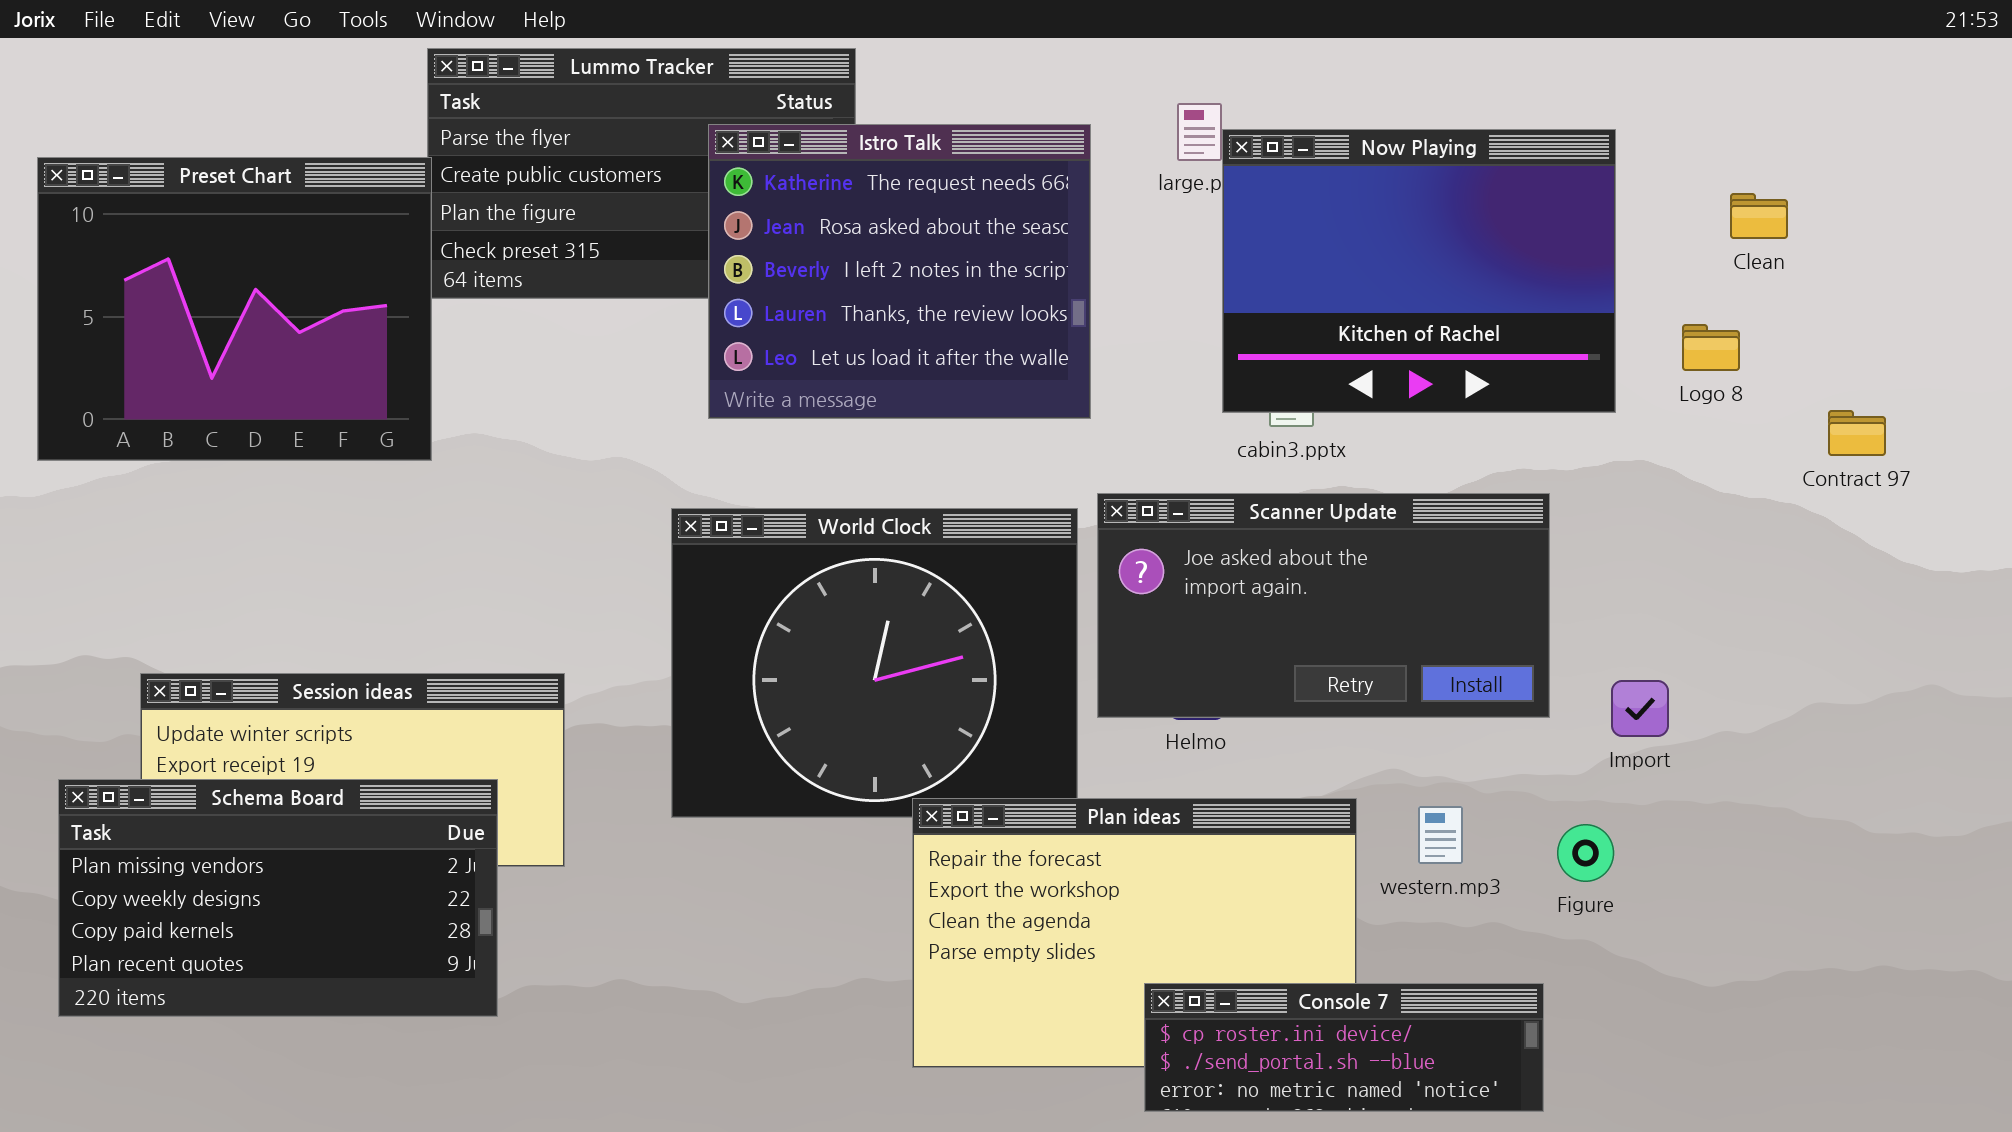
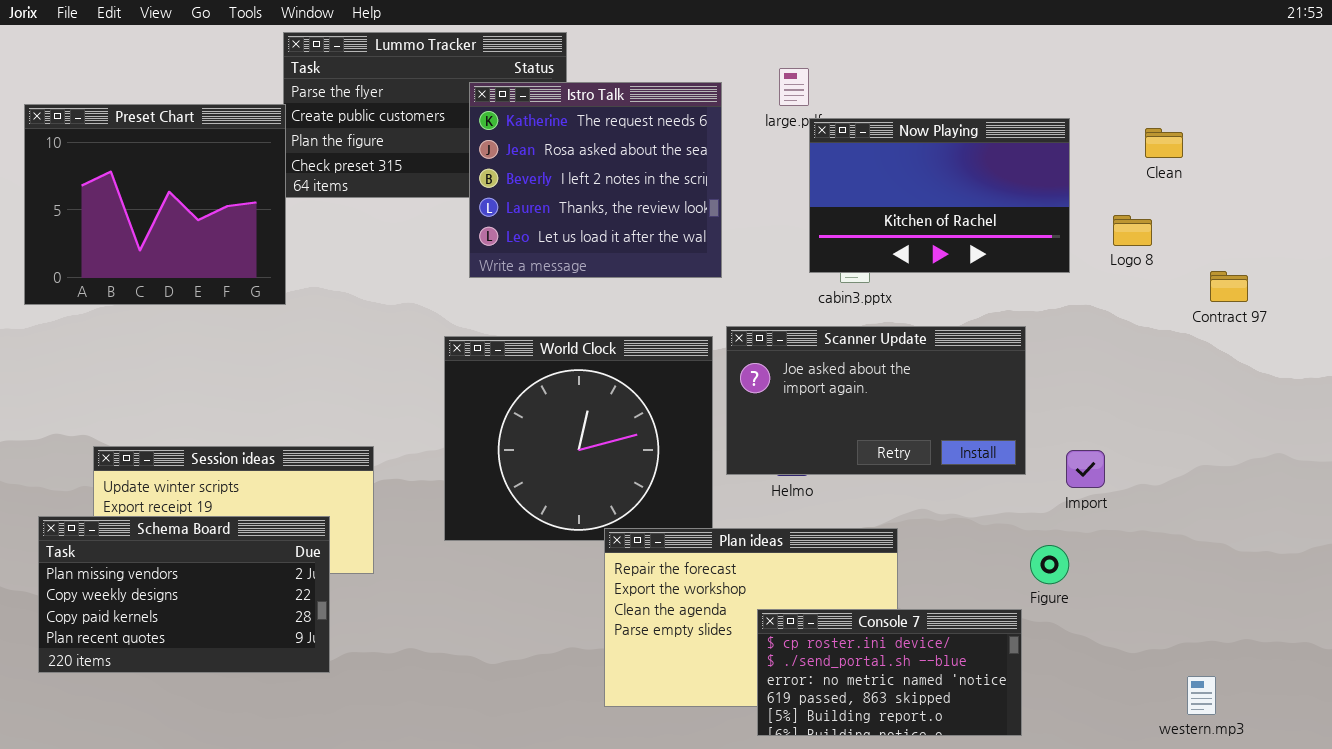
Now Playing: [1222,129,1616,413] -> [809,118,1070,273], resized
western.mp3: [1418,806,1463,864] -> [1187,676,1216,715], moved
Console 7: [1144,983,1544,1112] -> [757,609,1022,736], resized

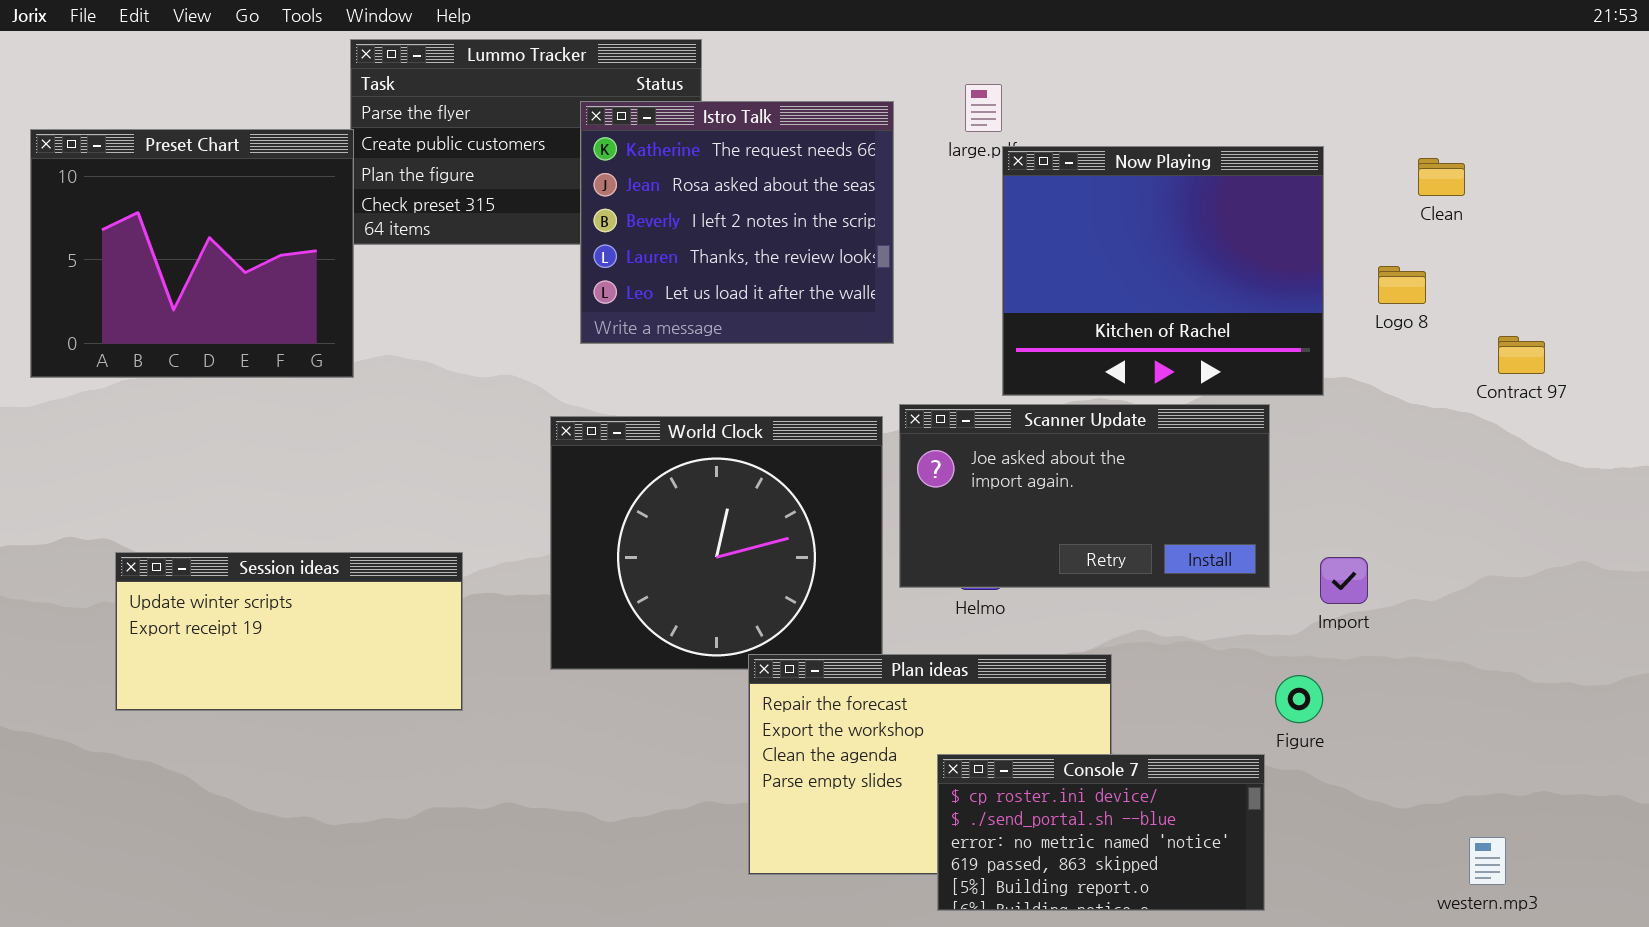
Now Playing: [809,118,1070,273] -> [1002,146,1324,396], resized
Schema Board: [38,516,330,673] -> none, closed

